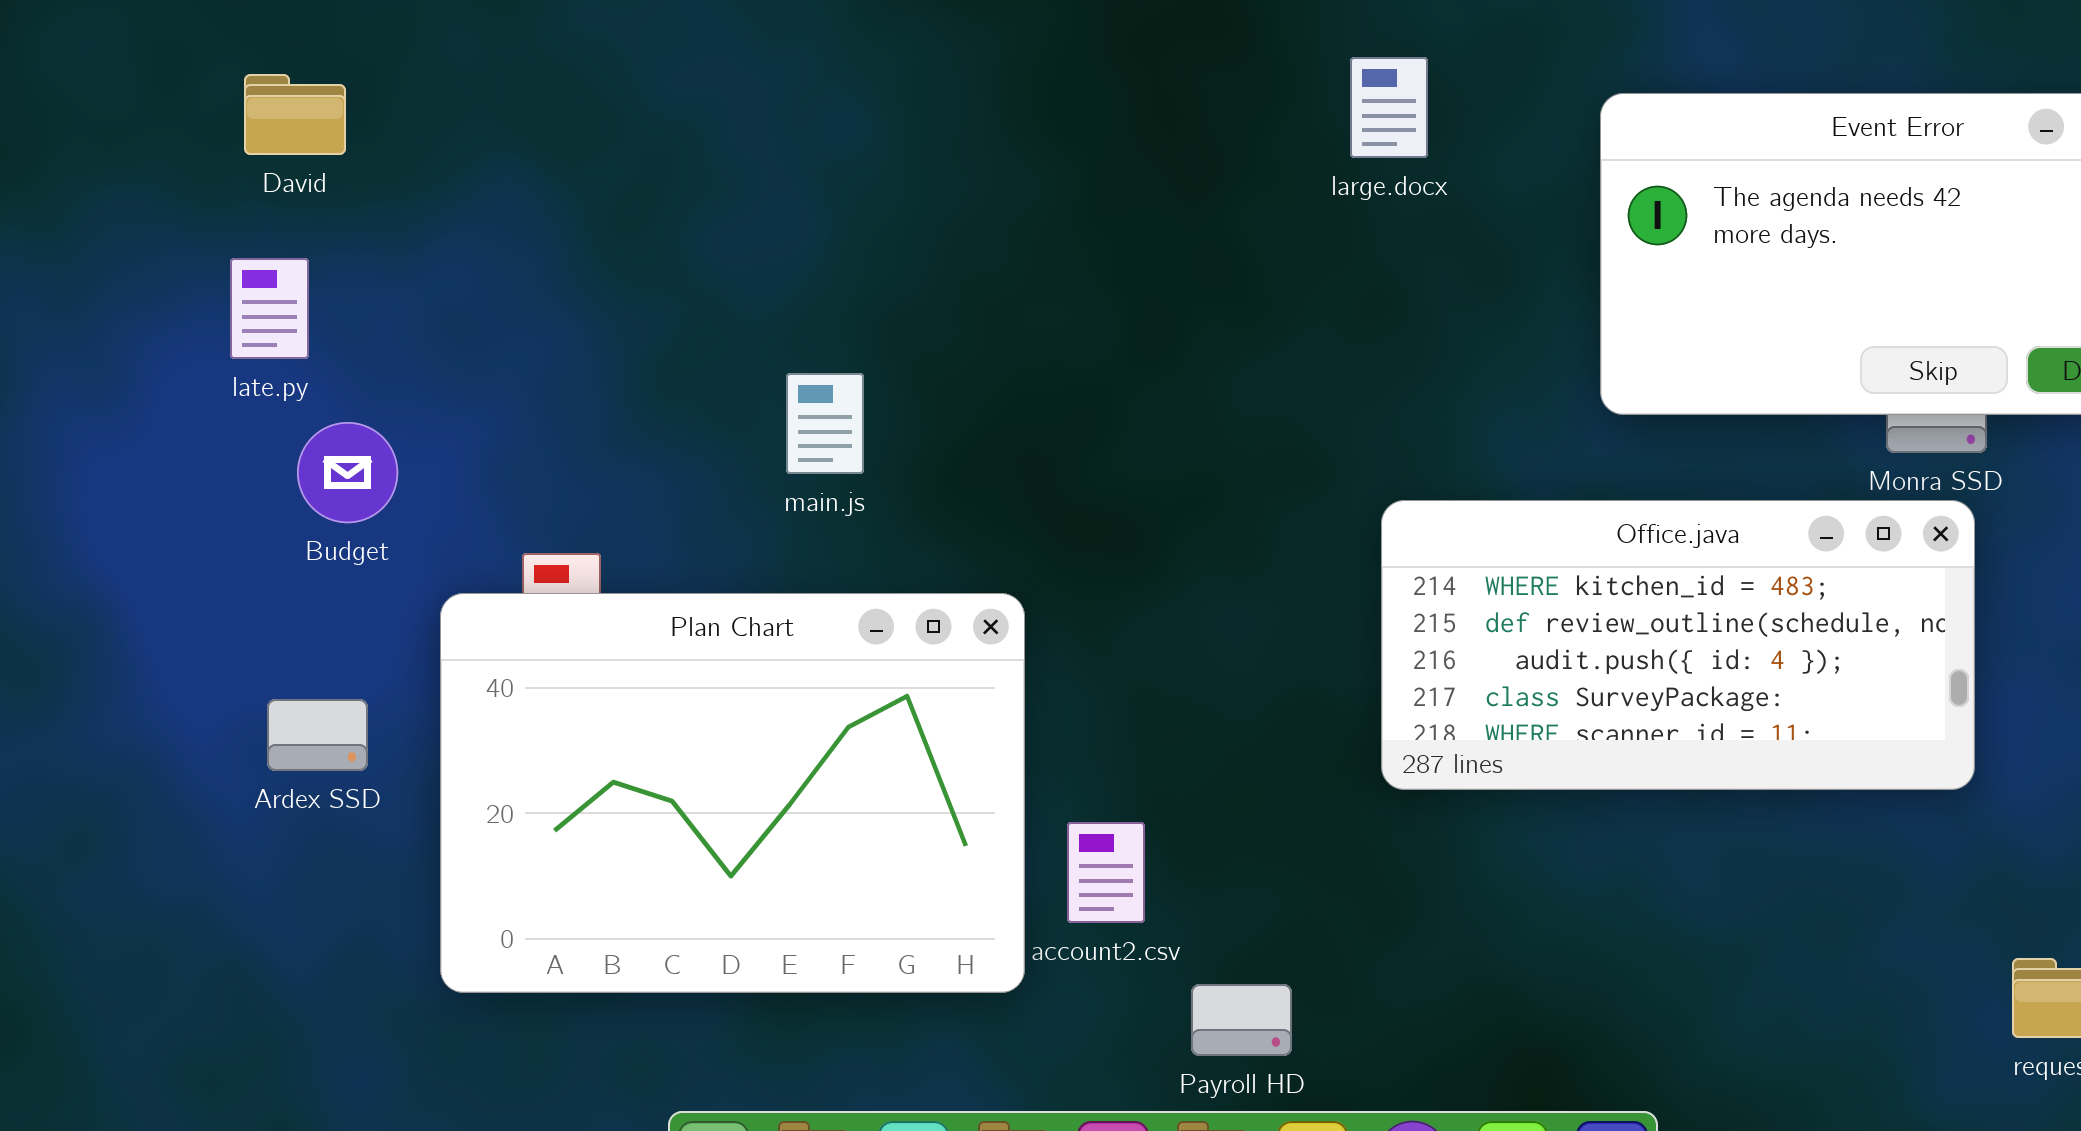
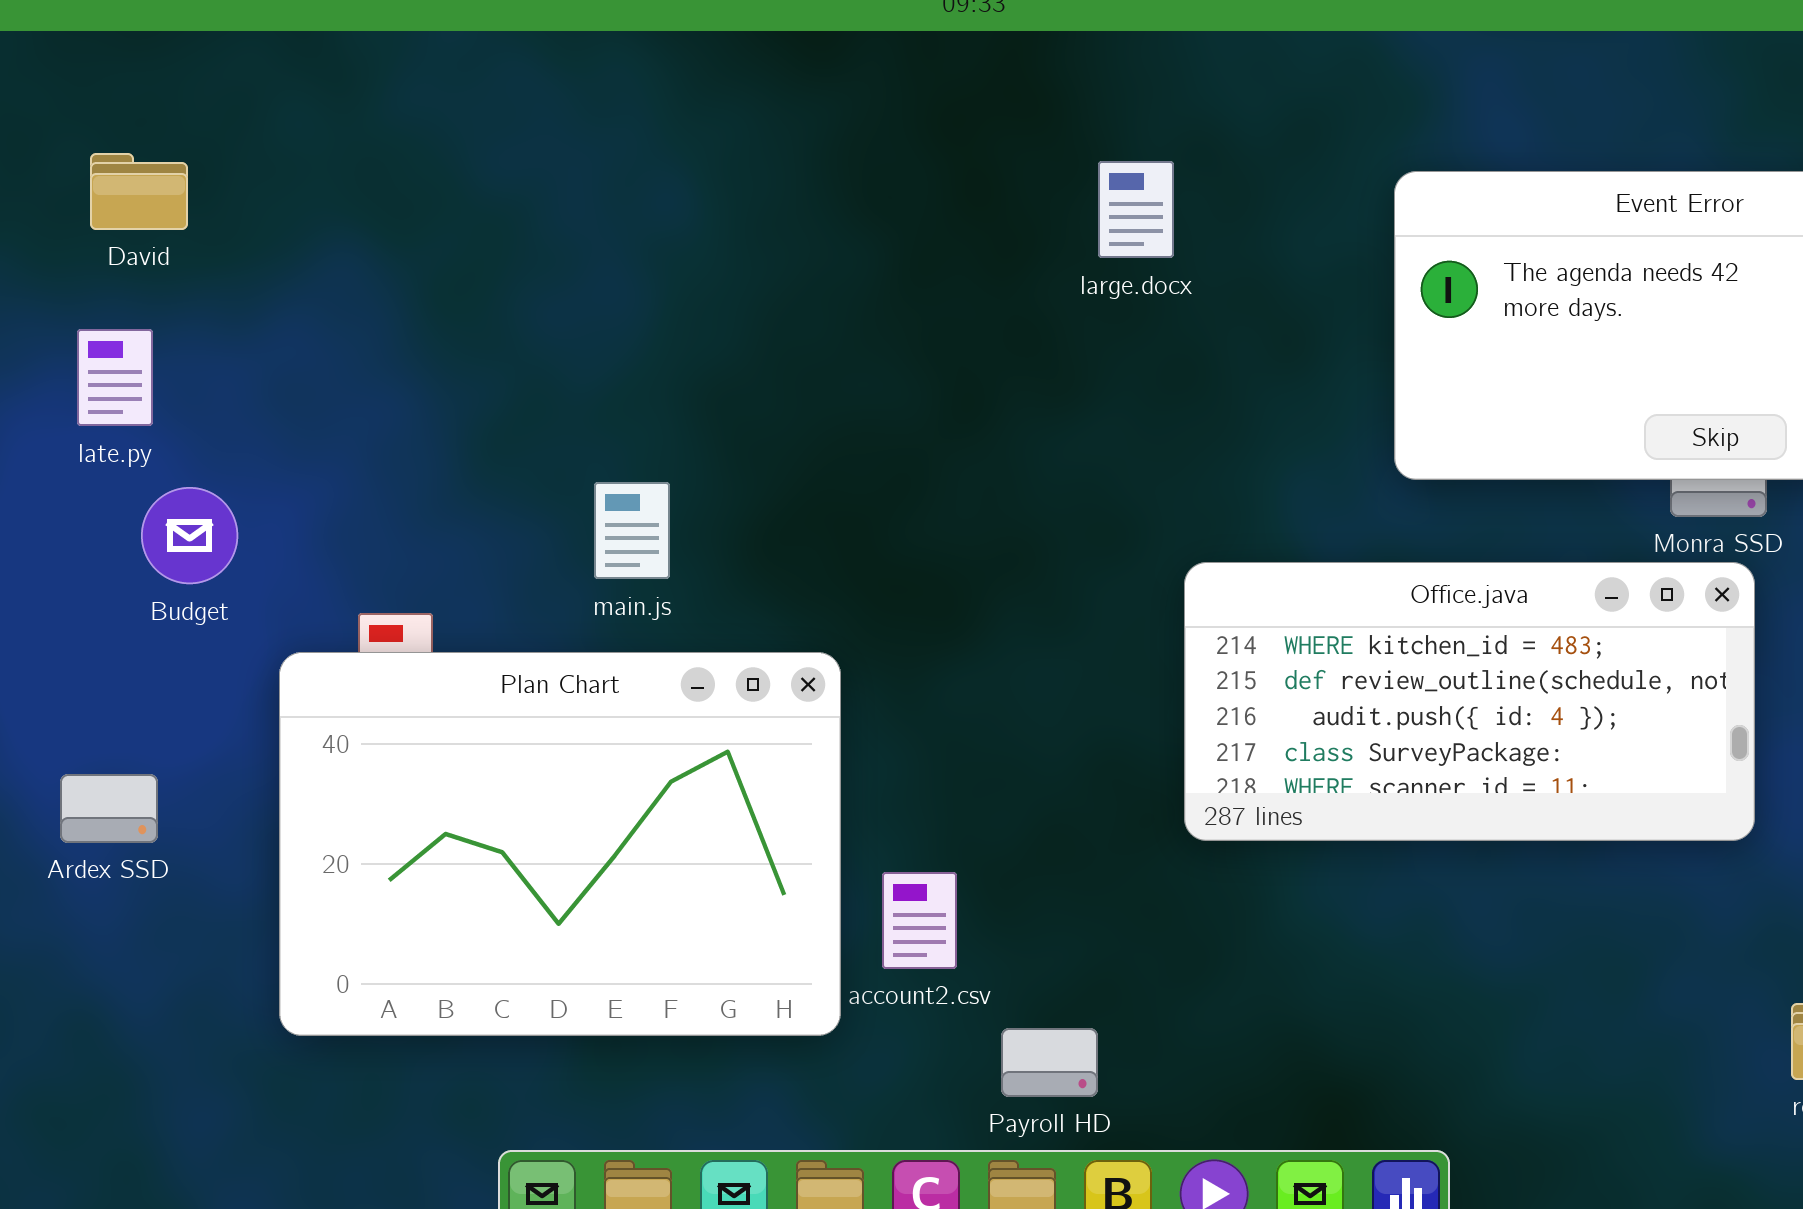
large.docx: [1350,57,1428,158] -> [1098,161,1174,258], moved
main.js: [786,373,864,474] -> [594,482,670,579], moved
Ardex SSD: [267,699,368,771] -> [60,774,158,843], moved

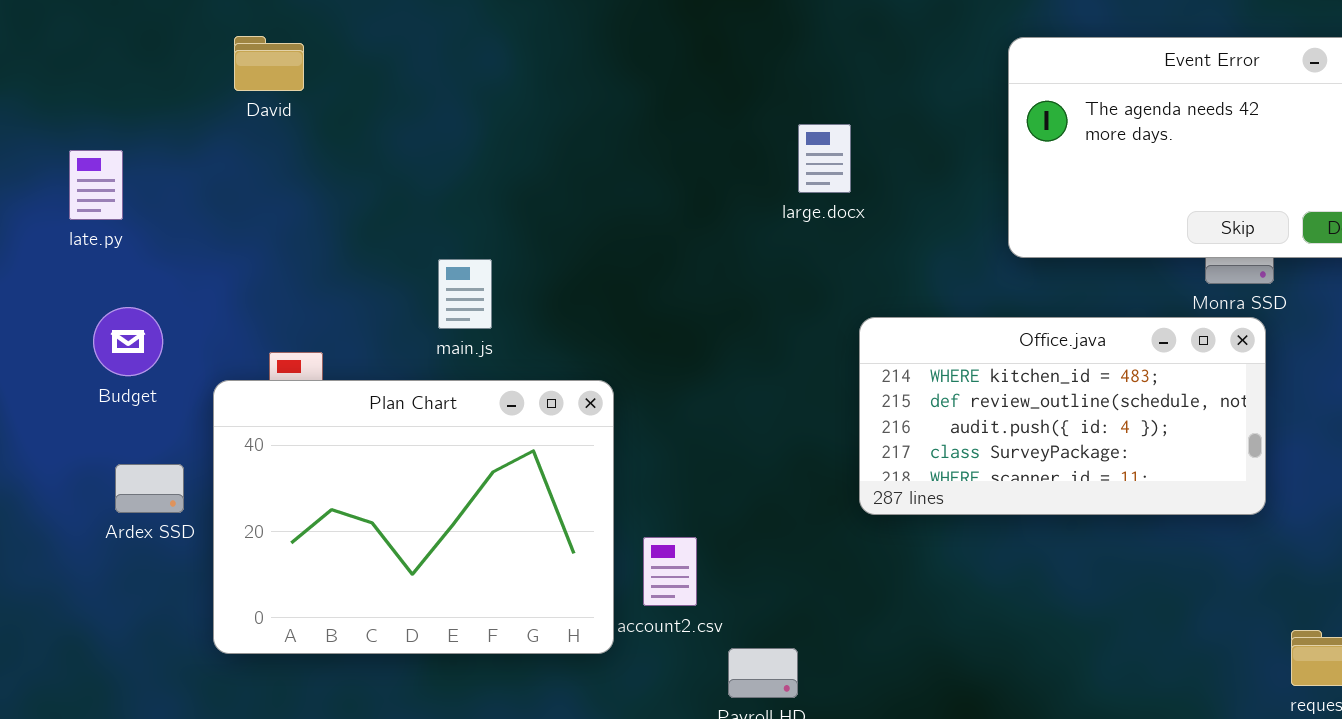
David: [90,153,188,230] -> [234,36,304,91], moved
large.docx: [1098,161,1174,258] -> [798,124,851,193], moved
Budget: [141,487,238,584] -> [93,307,163,376], moved
Ardex SSD: [60,774,158,843] -> [115,464,184,513], moved

